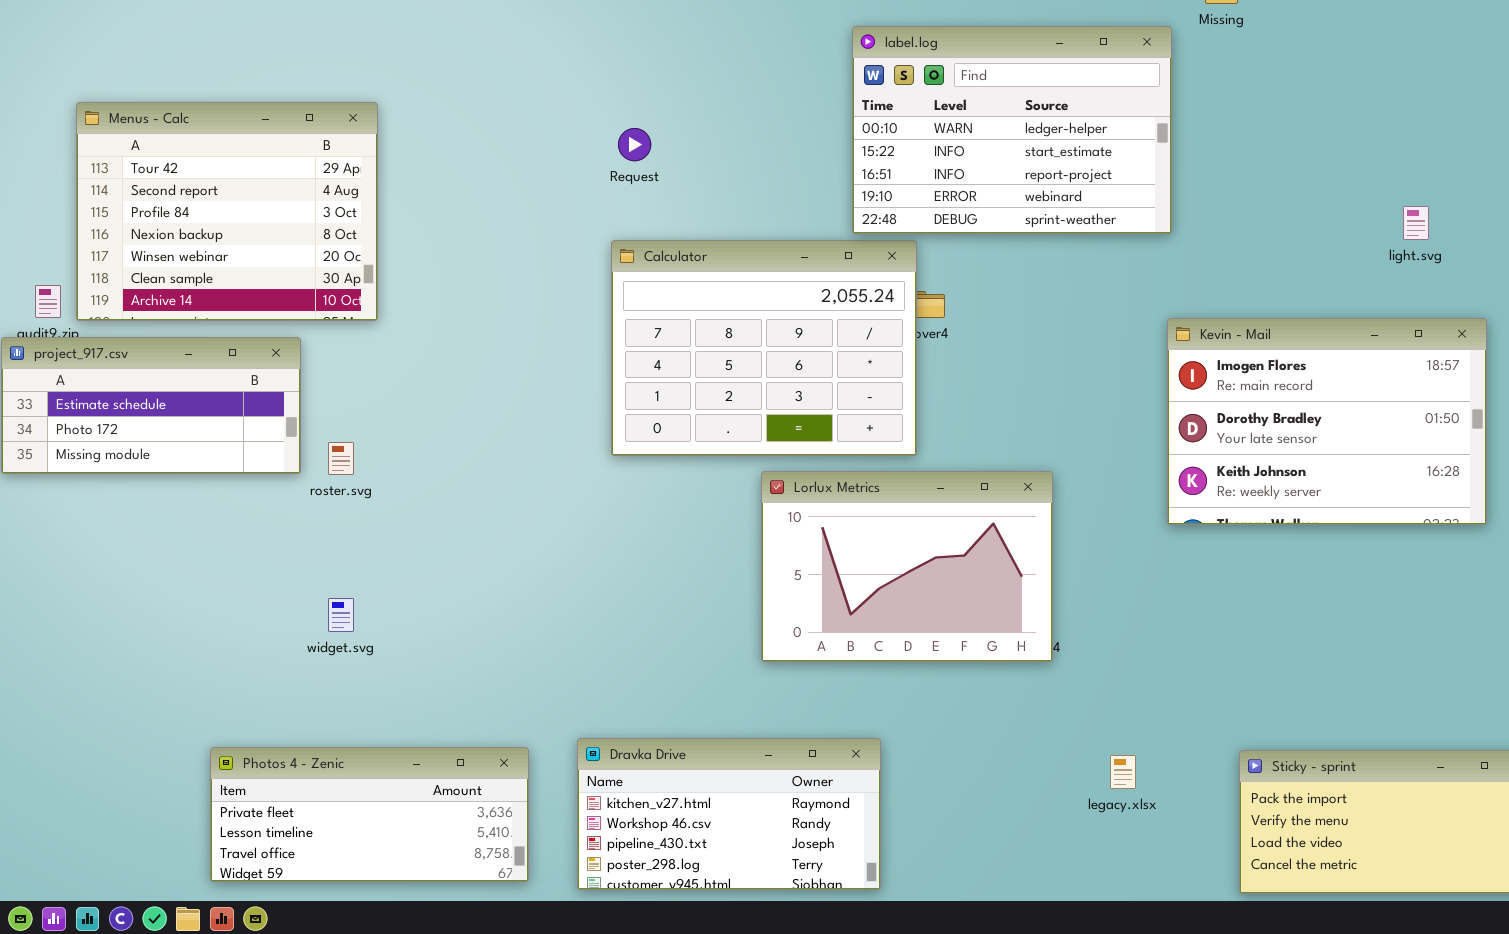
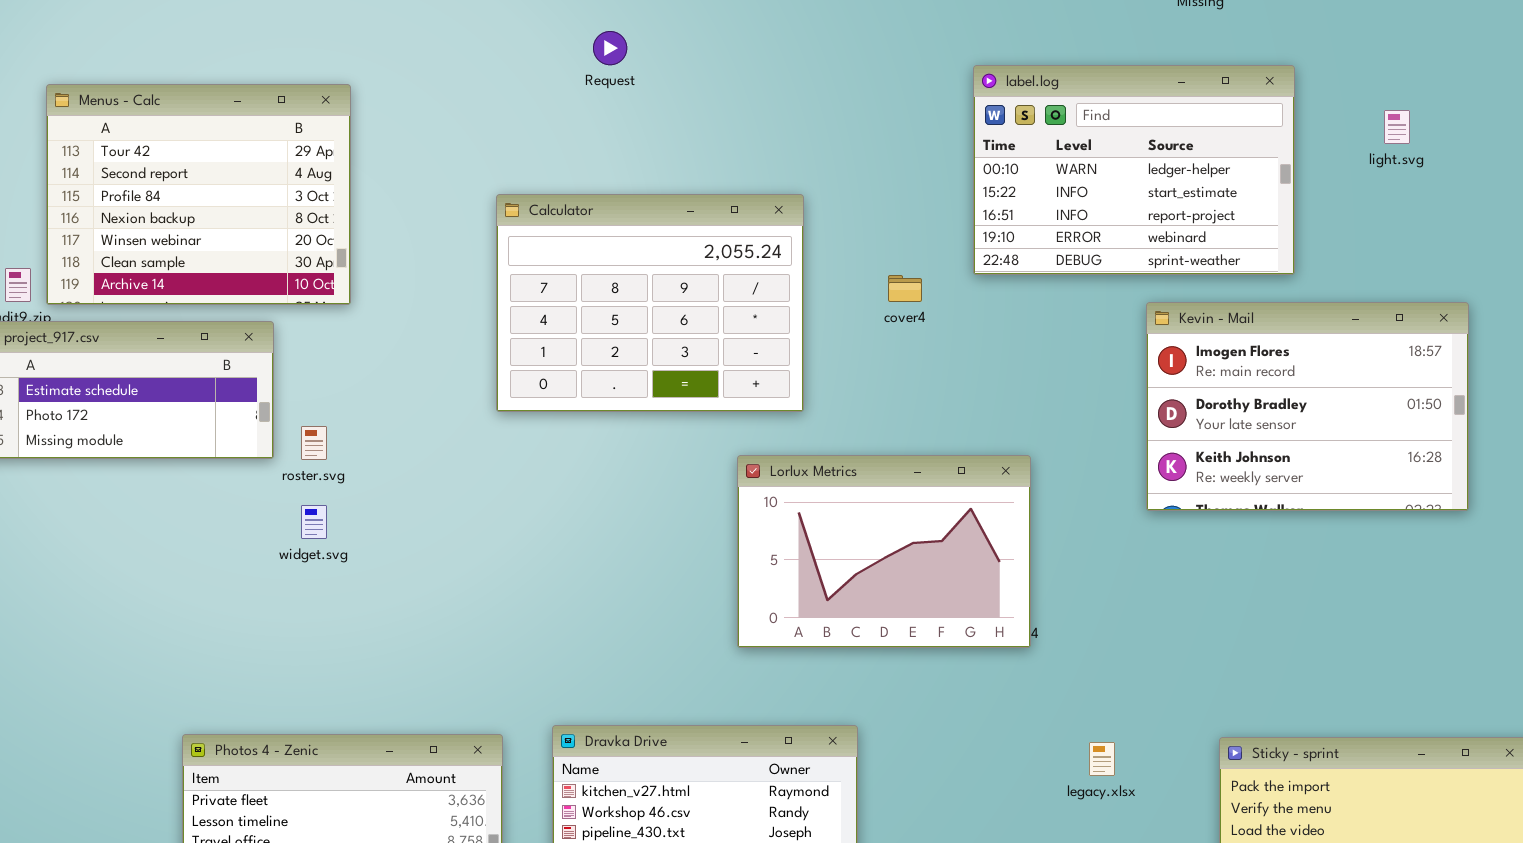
label.log: [852,26,1172,234] -> [973,65,1295,275], moved
Request: [618,128,651,161] -> [593,31,627,65], moved
light.svg: [1403,206,1429,240] -> [1384,110,1410,144], moved
Calculator: [611,240,917,456] -> [496,194,804,412], moved
widget.svg: [328,598,354,632] -> [301,505,327,539], moved

